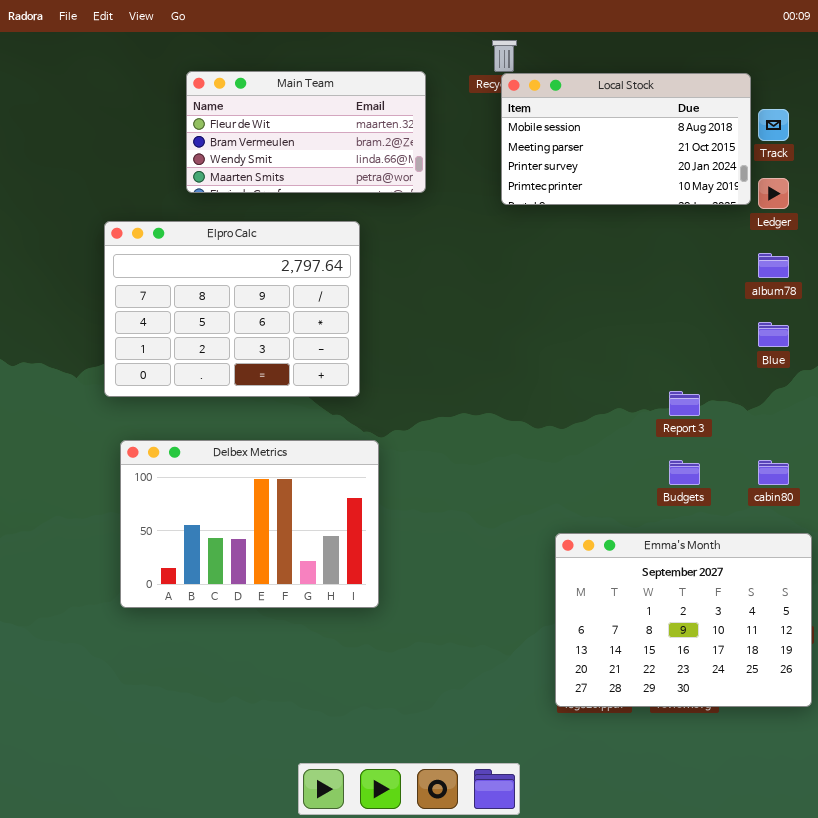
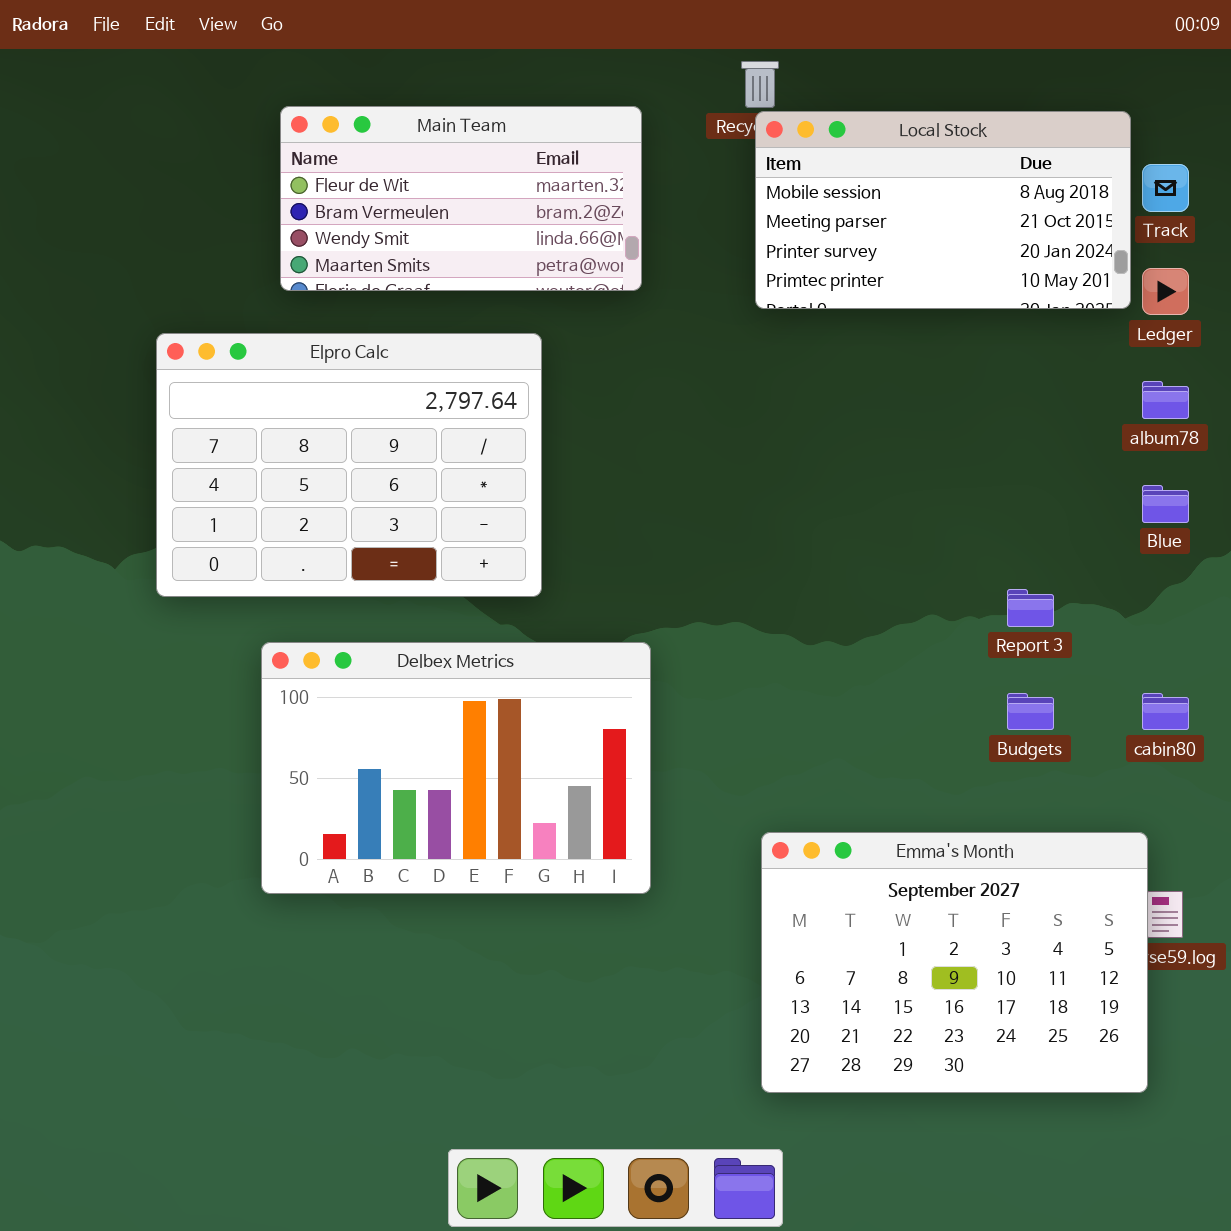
Delbex Metrics: [120,440,379,608] -> [261,642,651,894], moved
Emma's Month: [555,533,812,707] -> [761,832,1148,1093], moved

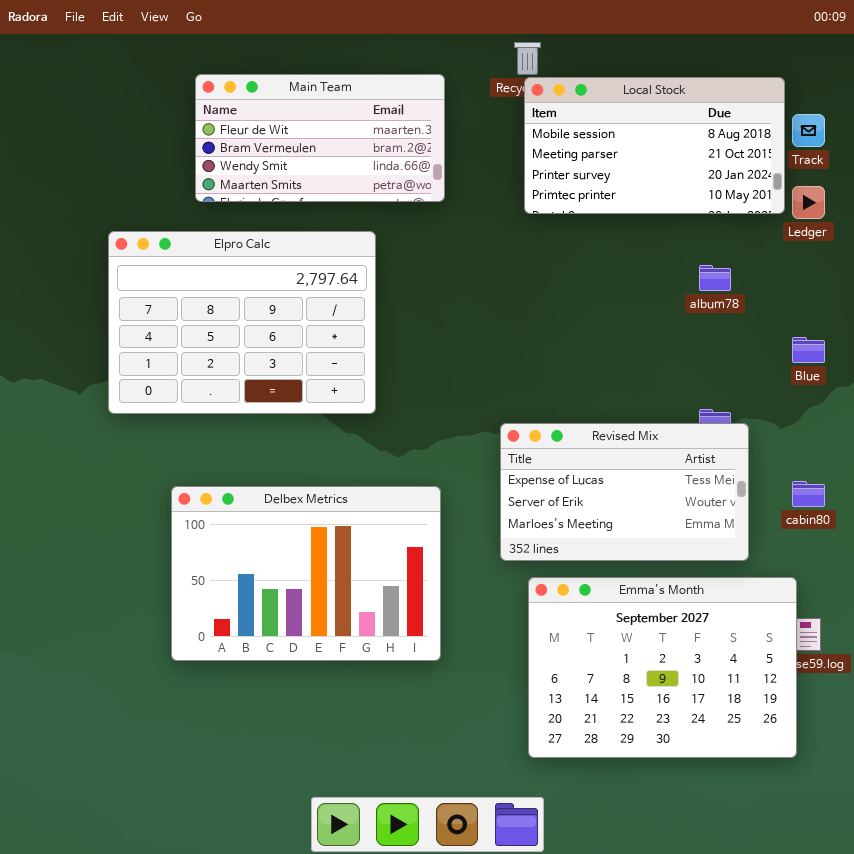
album78: [1142,381,1189,419] -> [699,265,731,291], moved
Revised Mix: none -> [500,423,749,561], opened
Delbex Metrics: [261,642,651,894] -> [171,486,441,661], moved

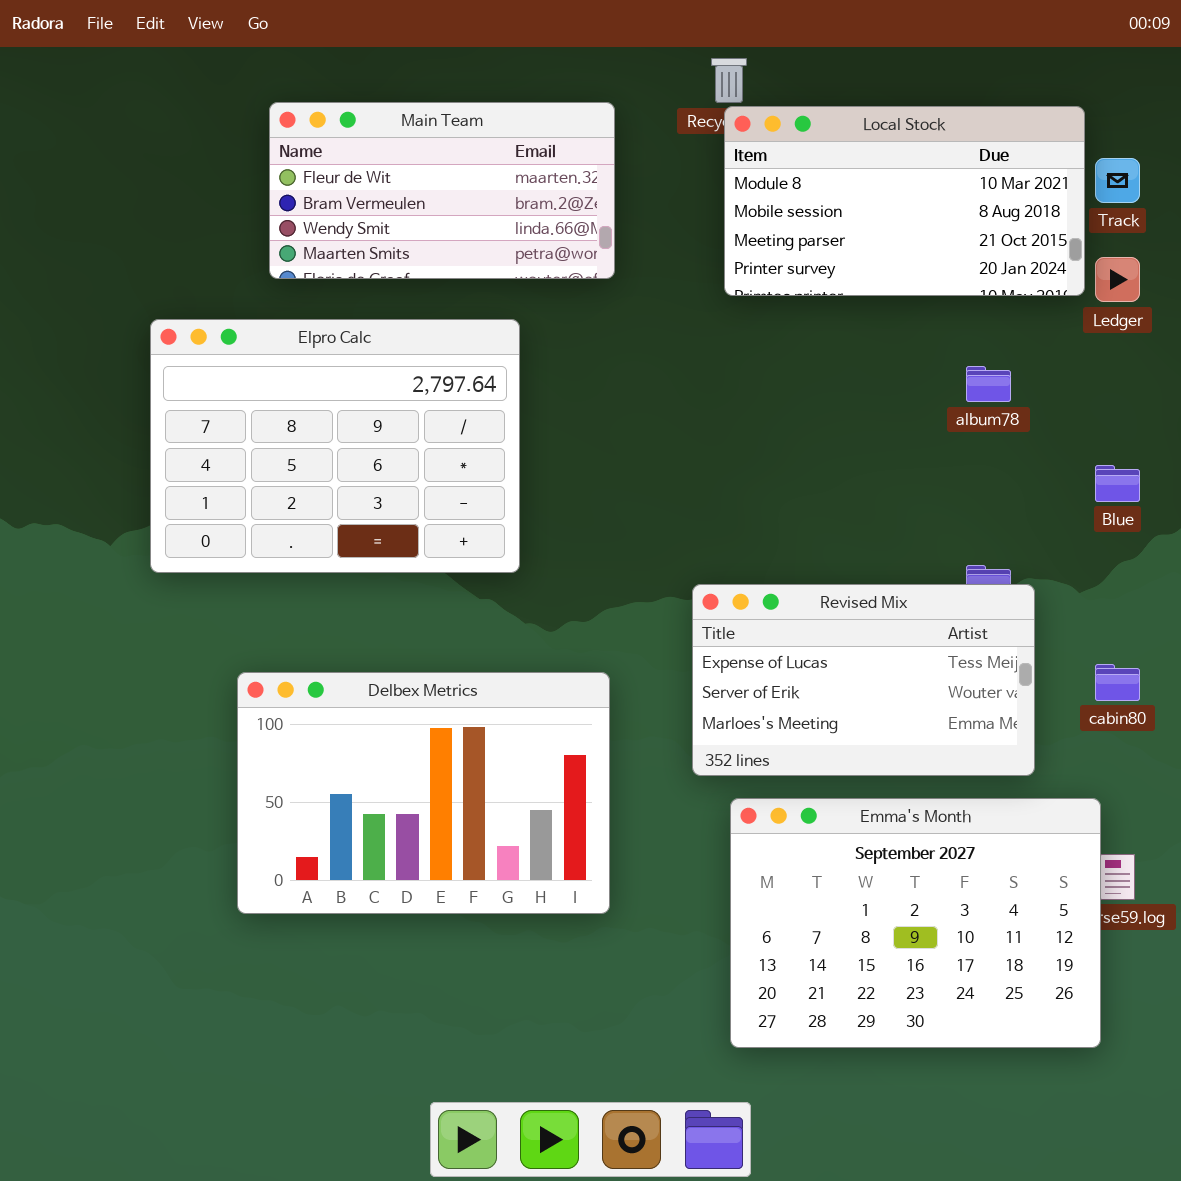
Local Stock: [524,77,785,214] -> [724,106,1085,296], scrolled up 1 row

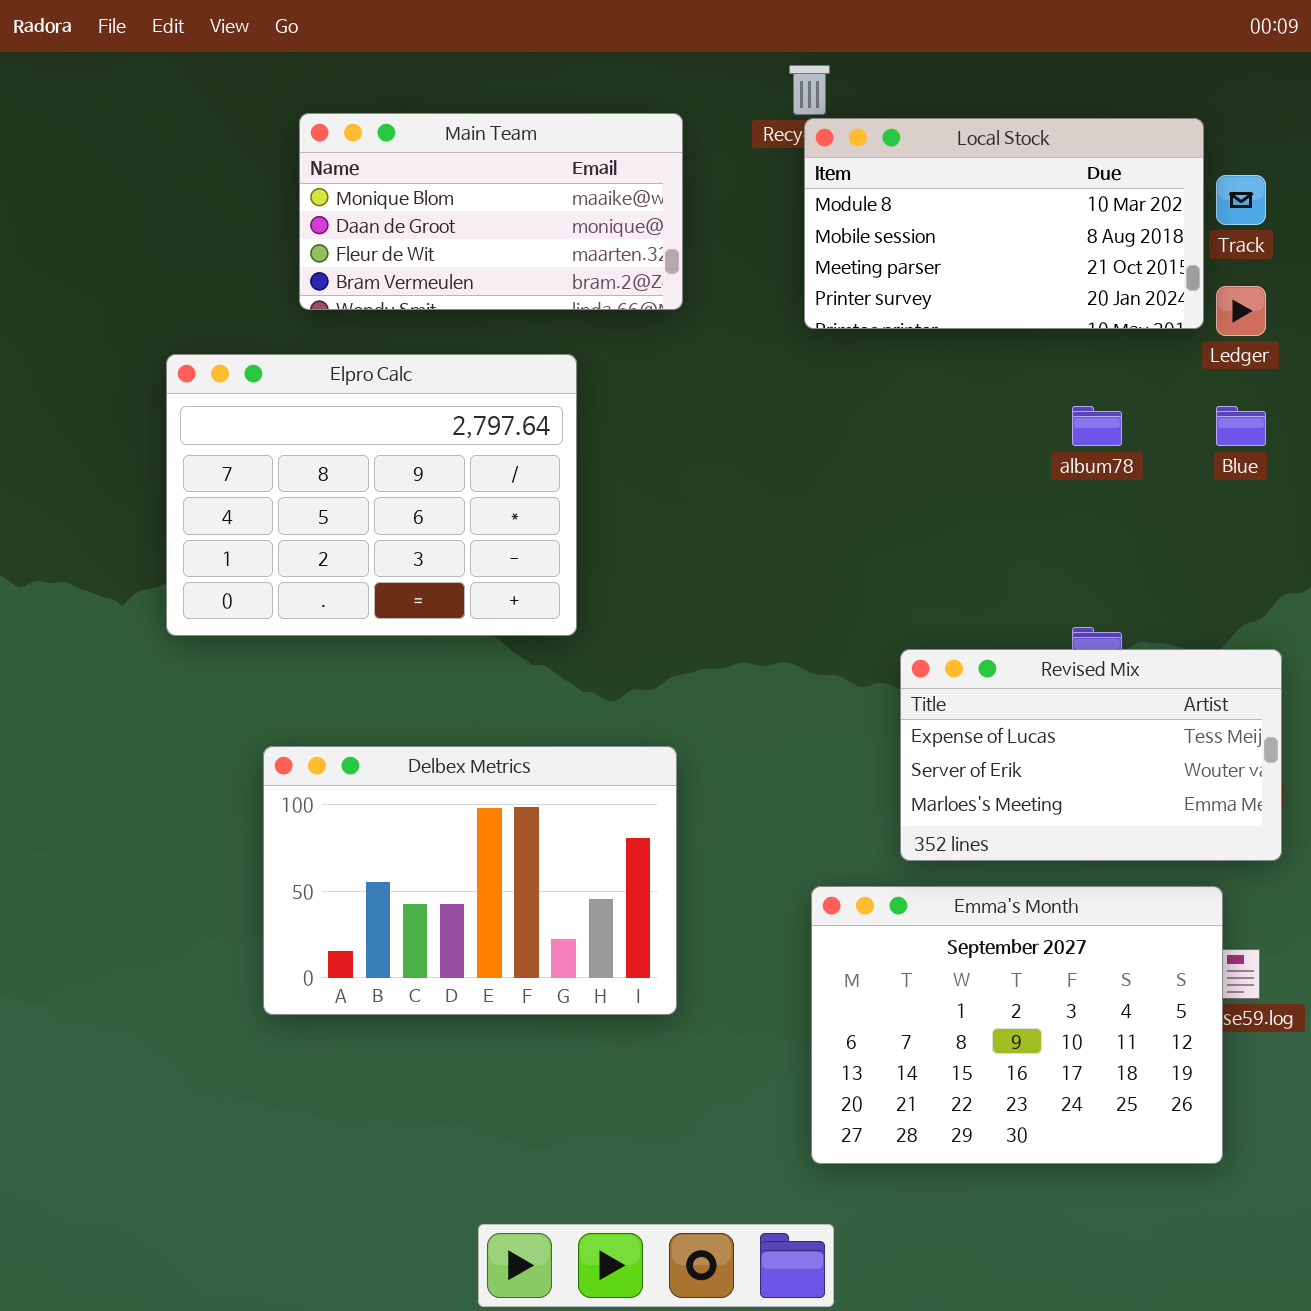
Main Team: [269,102,615,279] -> [299,113,683,310], scrolled up 2 rows
Blue: [1095,465,1140,502] -> [1216,406,1266,446], moved
Revised Mix: [692,584,1035,776] -> [900,649,1282,861], moved

